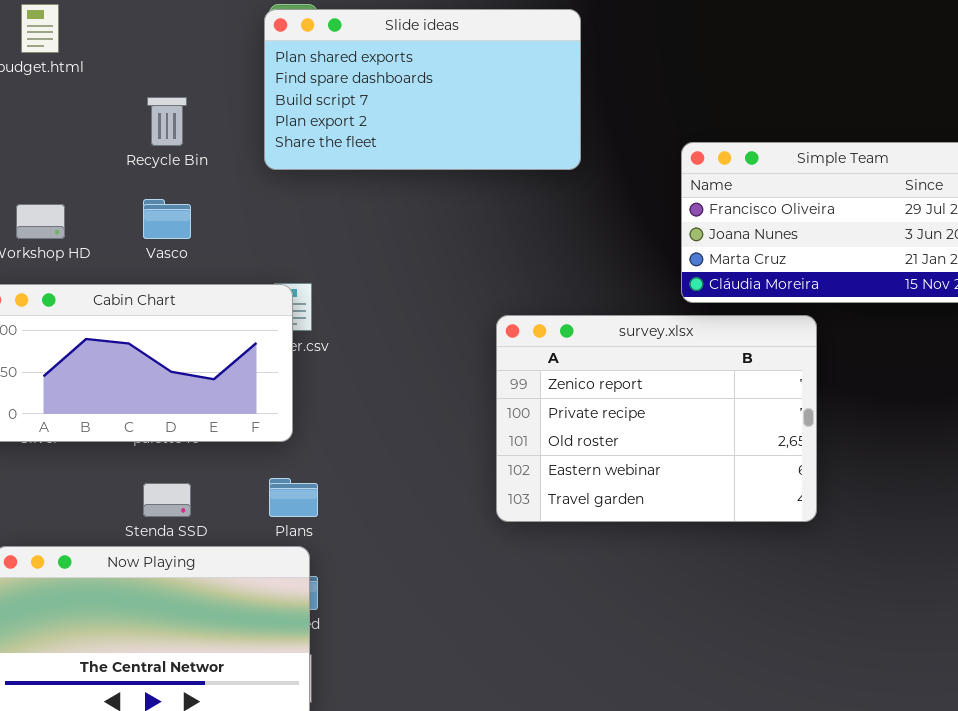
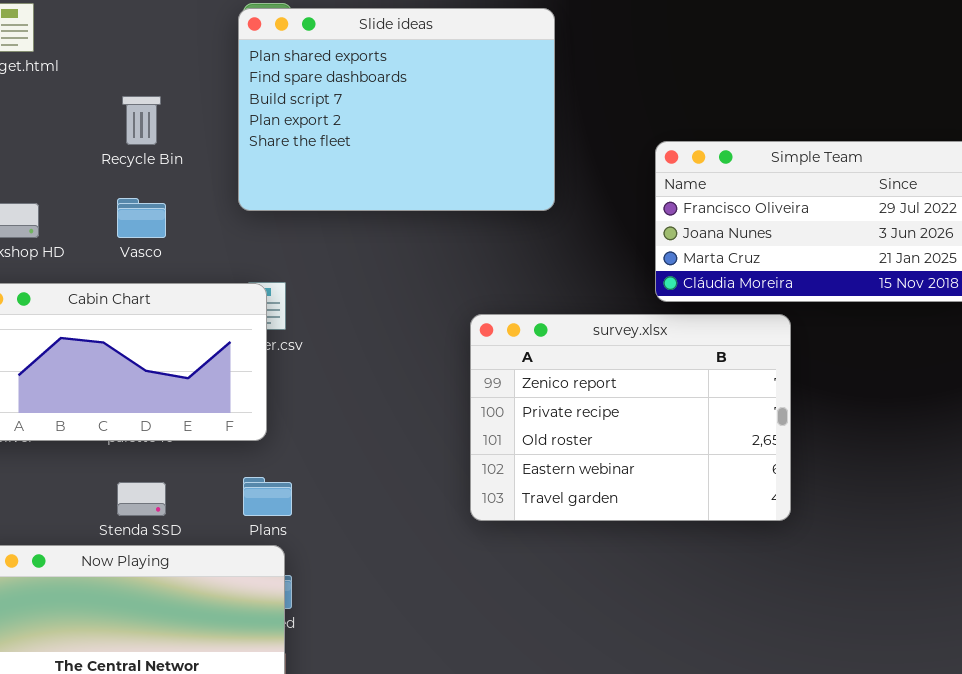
Slide ideas: [264,9,581,170] -> [238,8,555,211], resized

